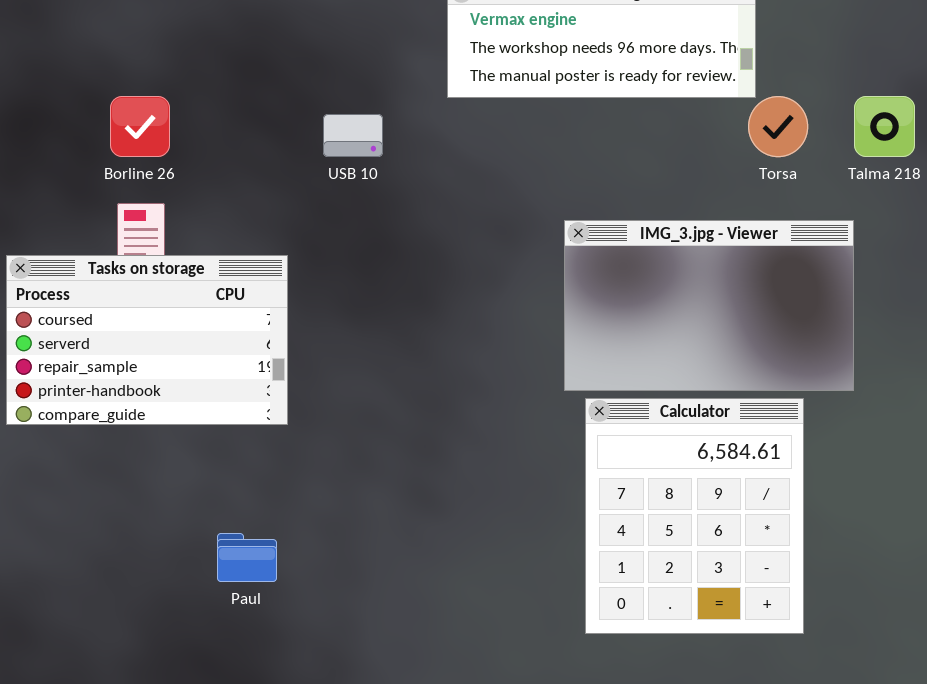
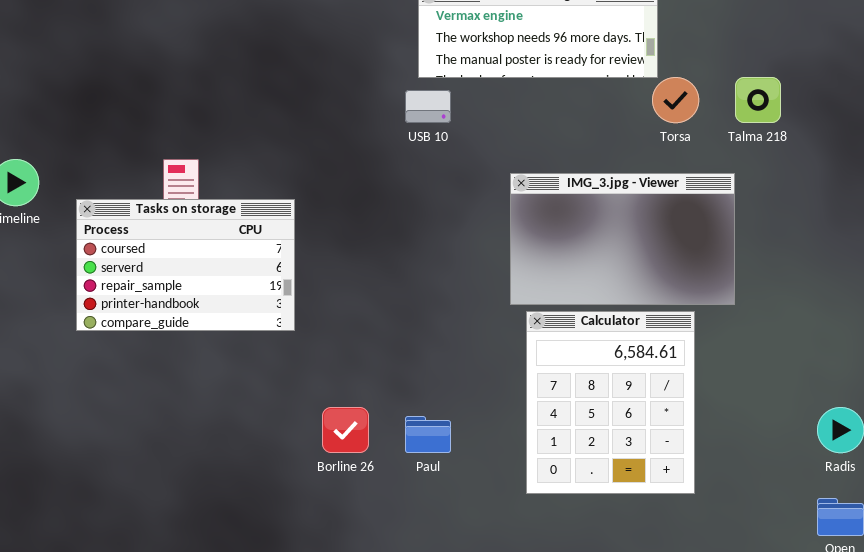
Borline 26: [110,96,170,157] -> [322,407,369,453], moved
USB 10: [323,114,383,157] -> [405,90,451,123], moved
Paul: [217,533,277,582] -> [405,416,451,453], moved

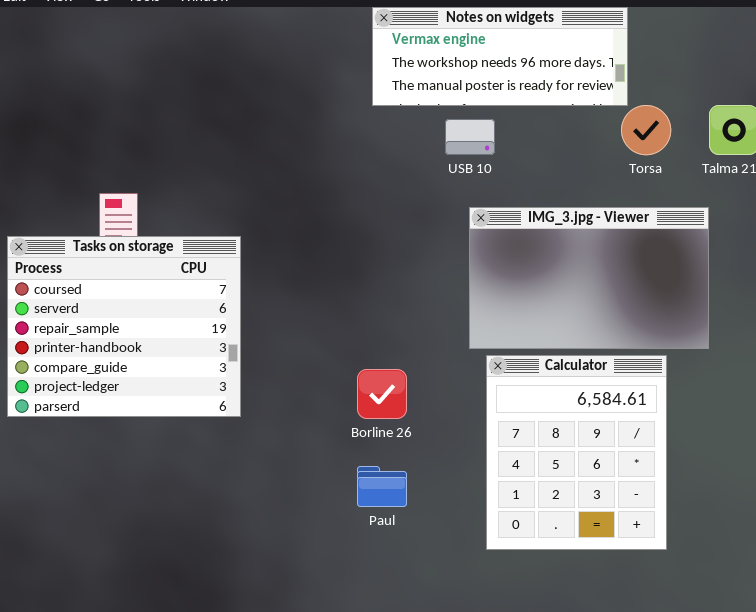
USB 10: [405,90,451,123] -> [445,119,495,155], moved
Tasks on storage: [76,199,295,331] -> [7,236,241,417], resized
Borline 26: [322,407,369,453] -> [357,369,407,419], moved

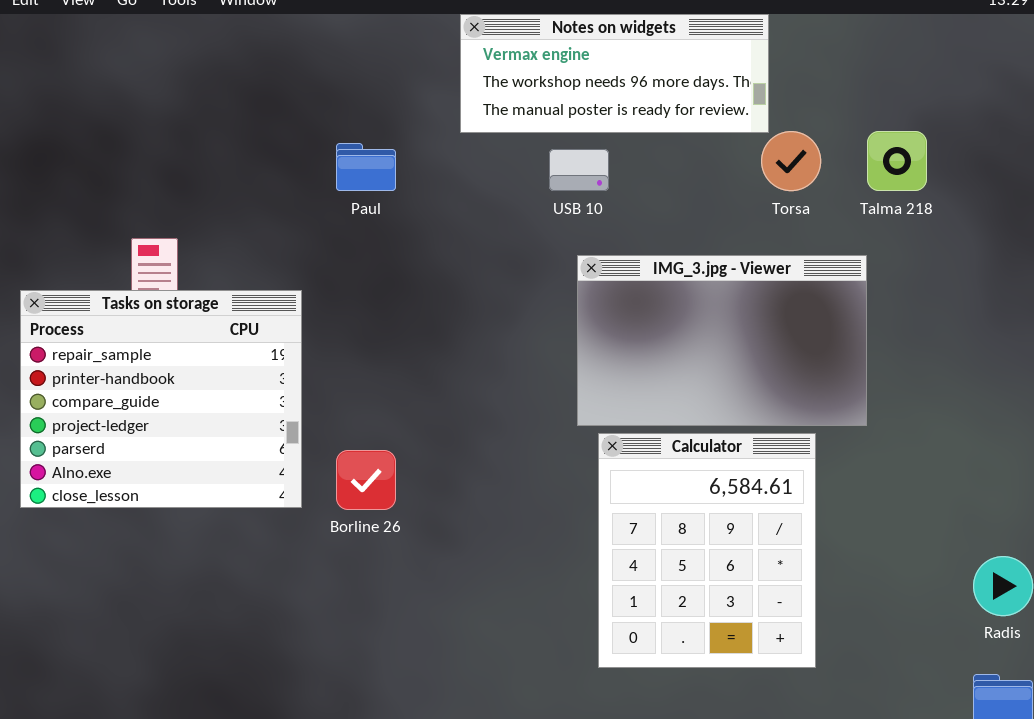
Tasks on storage: [7,236,241,417] -> [20,290,302,508], scrolled down 2 rows
Borline 26: [357,369,407,419] -> [336,450,396,510], moved
Paul: [357,466,407,507] -> [336,143,396,191], moved

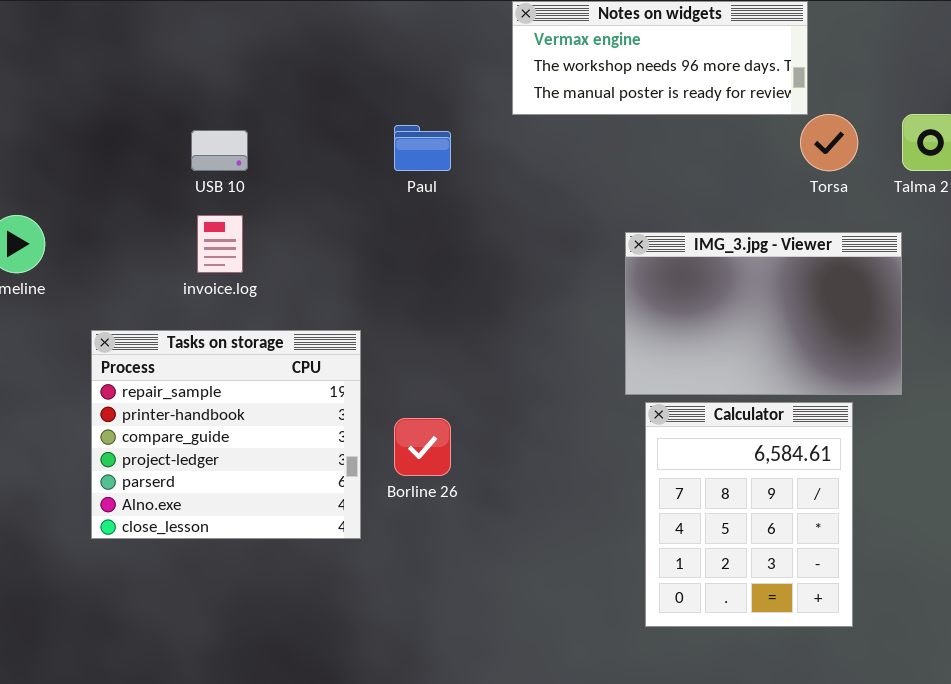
USB 10: [549,149,609,191] -> [191,130,248,171], moved
Tasks on storage: [20,290,302,508] -> [91,330,361,539], moved

